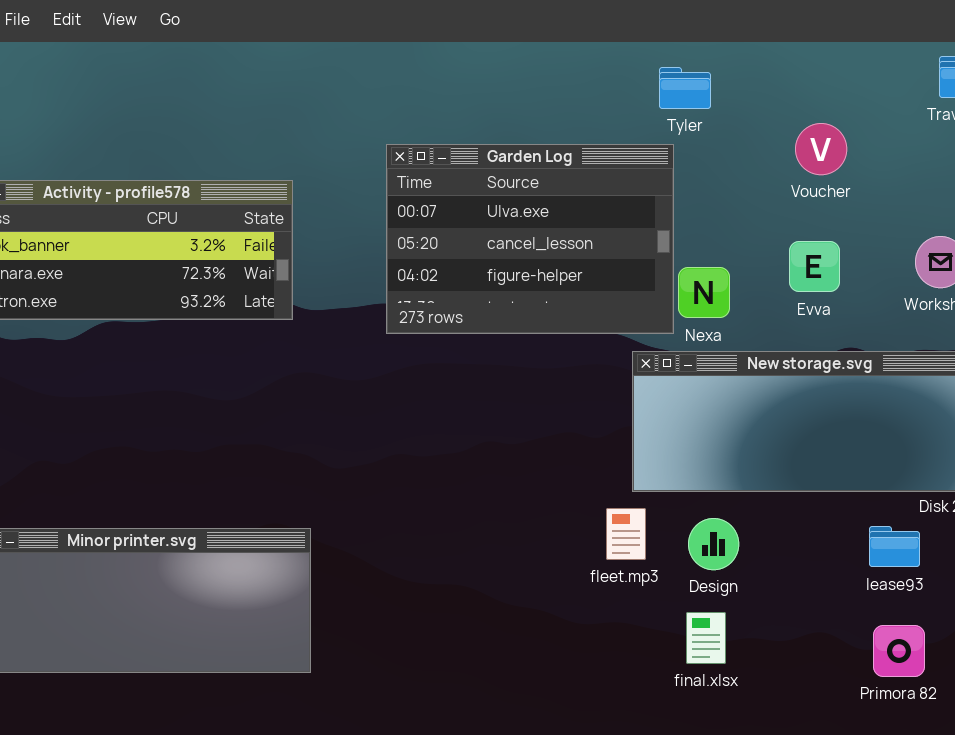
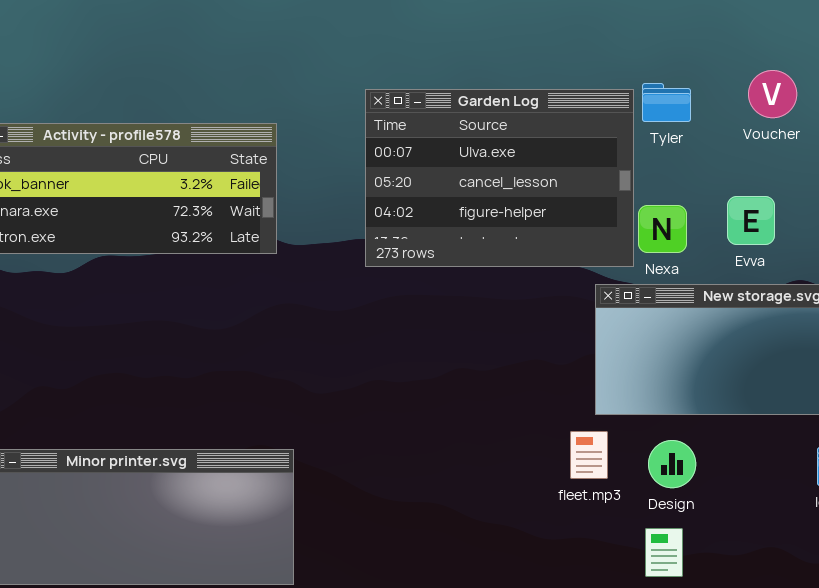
Tyler: [659,67,711,109] -> [642,83,691,122], moved
Evva: [789,241,840,292] -> [727,196,775,245], moved

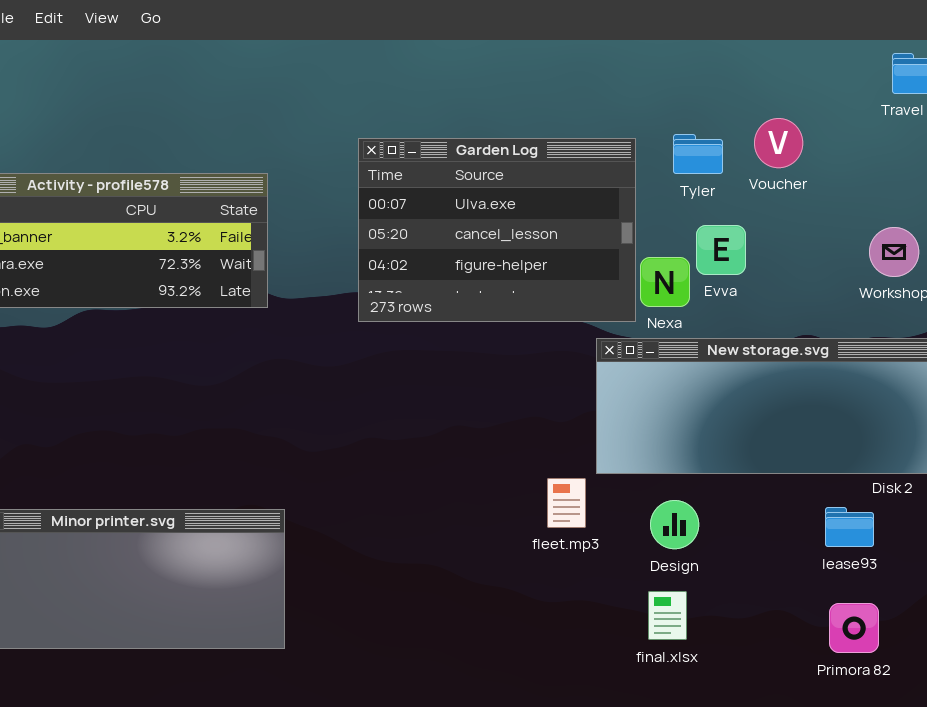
Tyler: [642,83,691,122] -> [673,134,723,174], moved
Evva: [727,196,775,245] -> [696,225,746,275], moved
fleet.mp3: [570,431,608,479] -> [547,478,586,528], moved

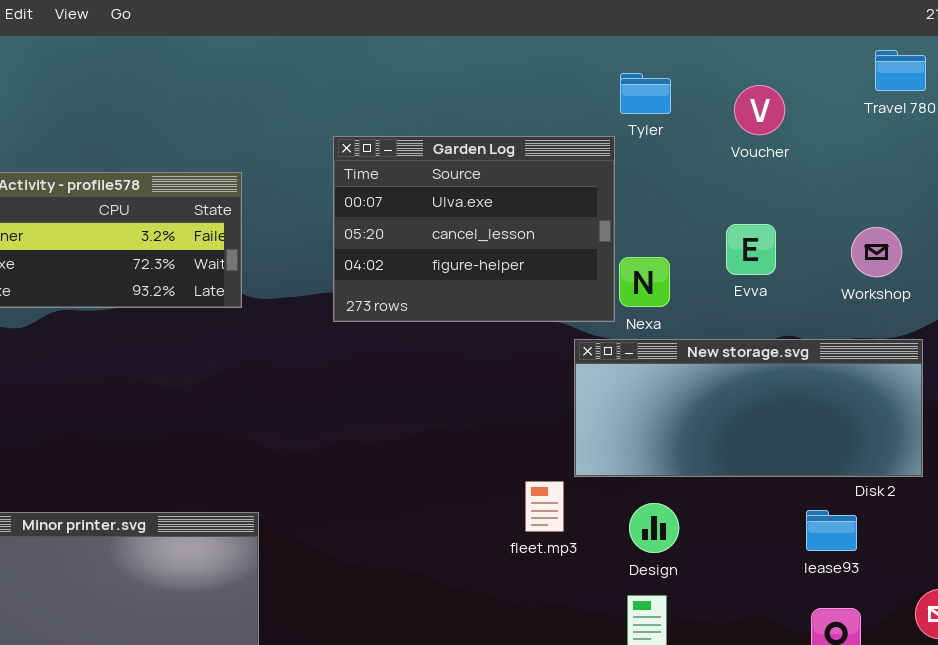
Voucher: [754,118,803,168] -> [734,85,785,135], moved
Tyler: [673,134,723,174] -> [620,73,671,114], moved
Evva: [696,225,746,275] -> [726,224,776,275], moved

